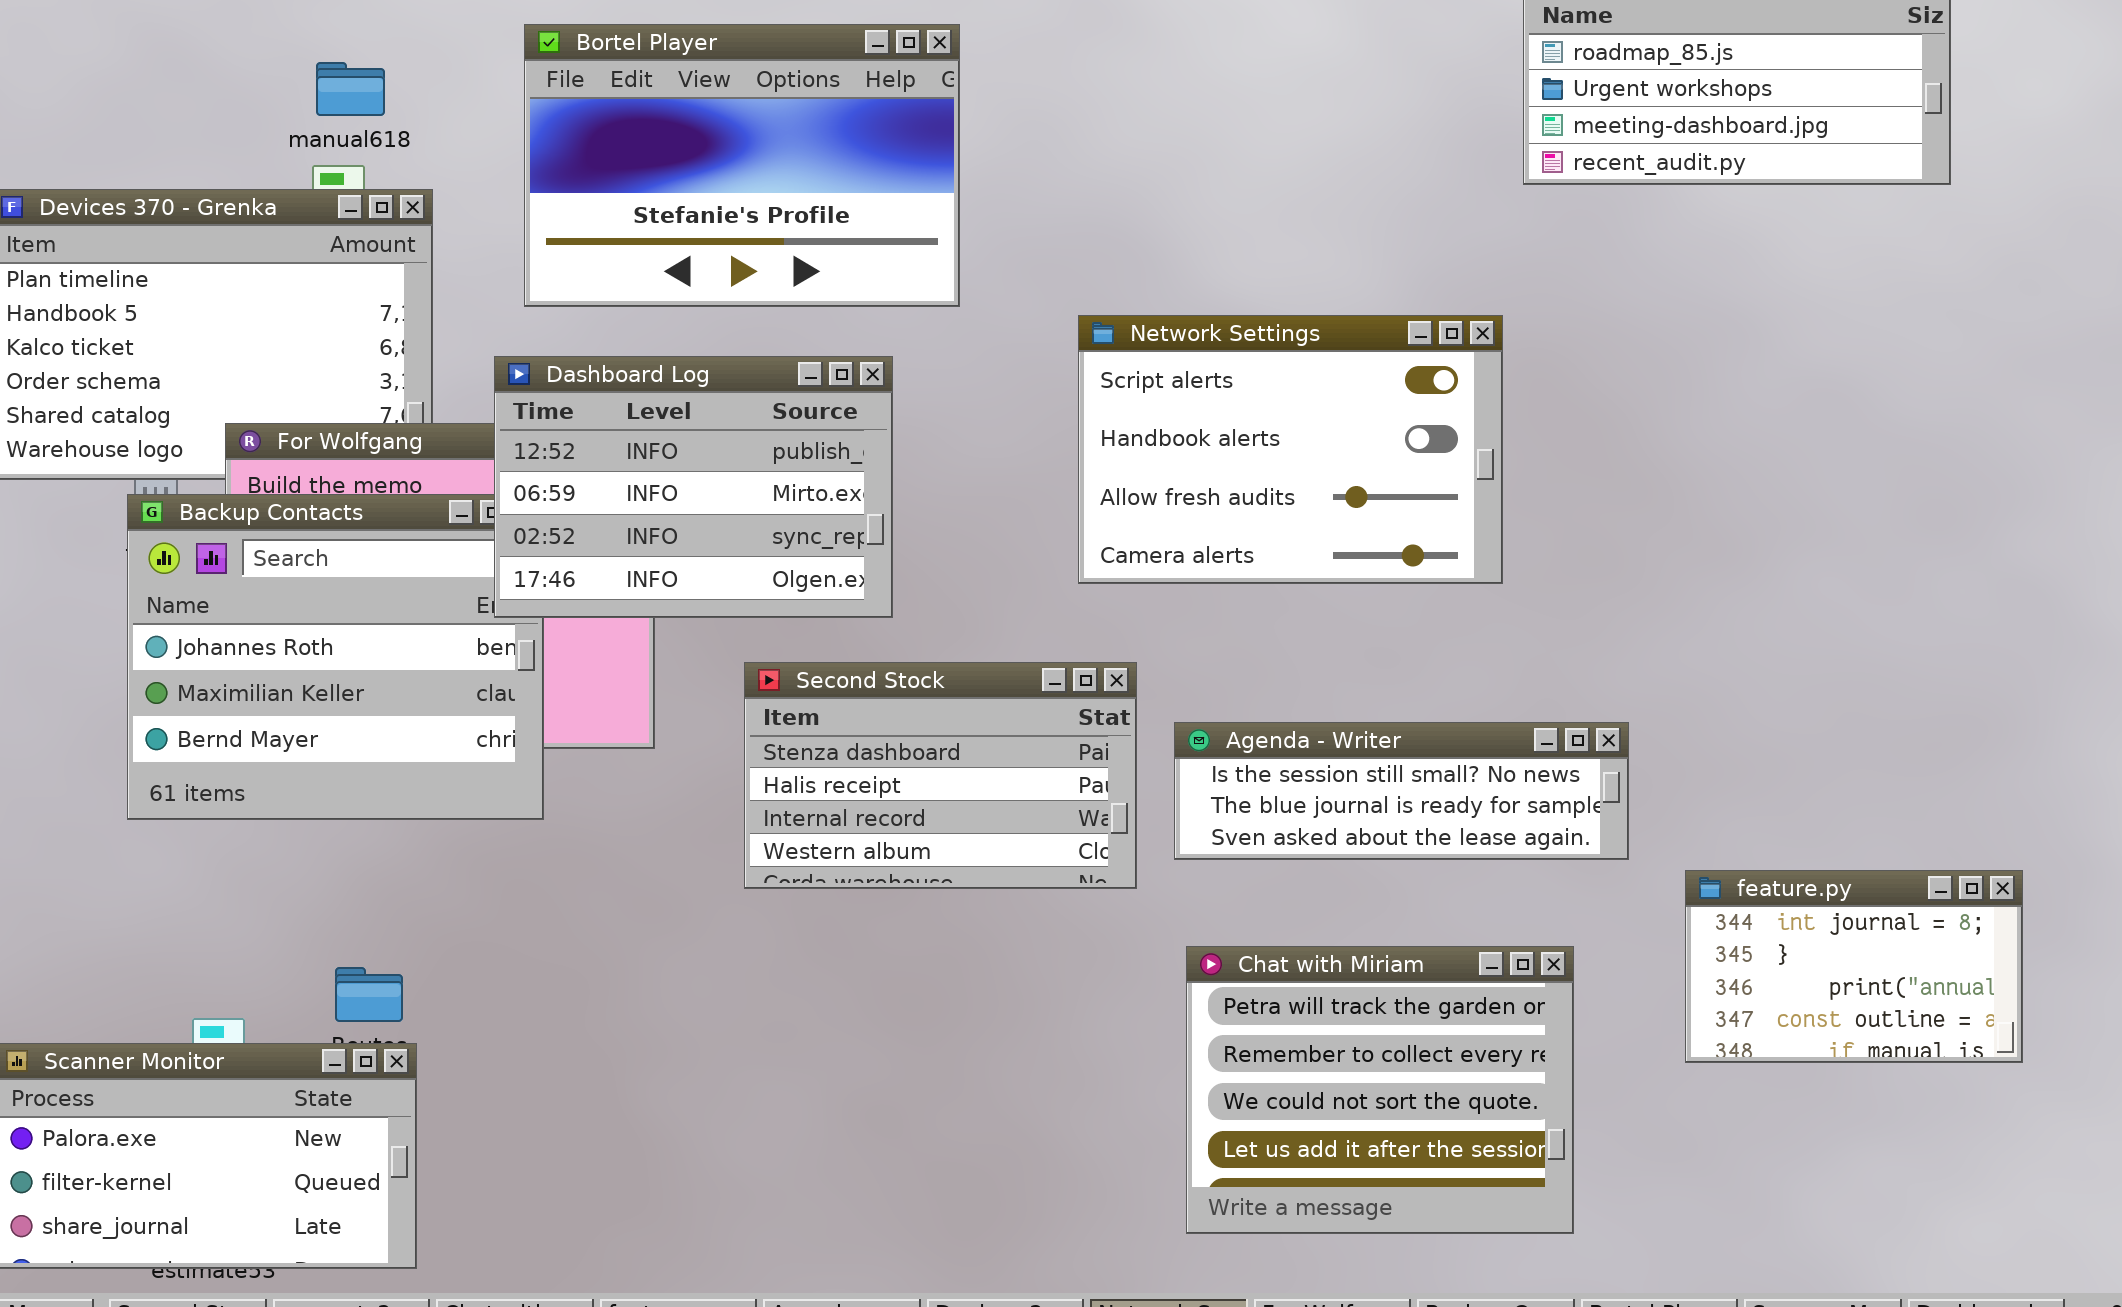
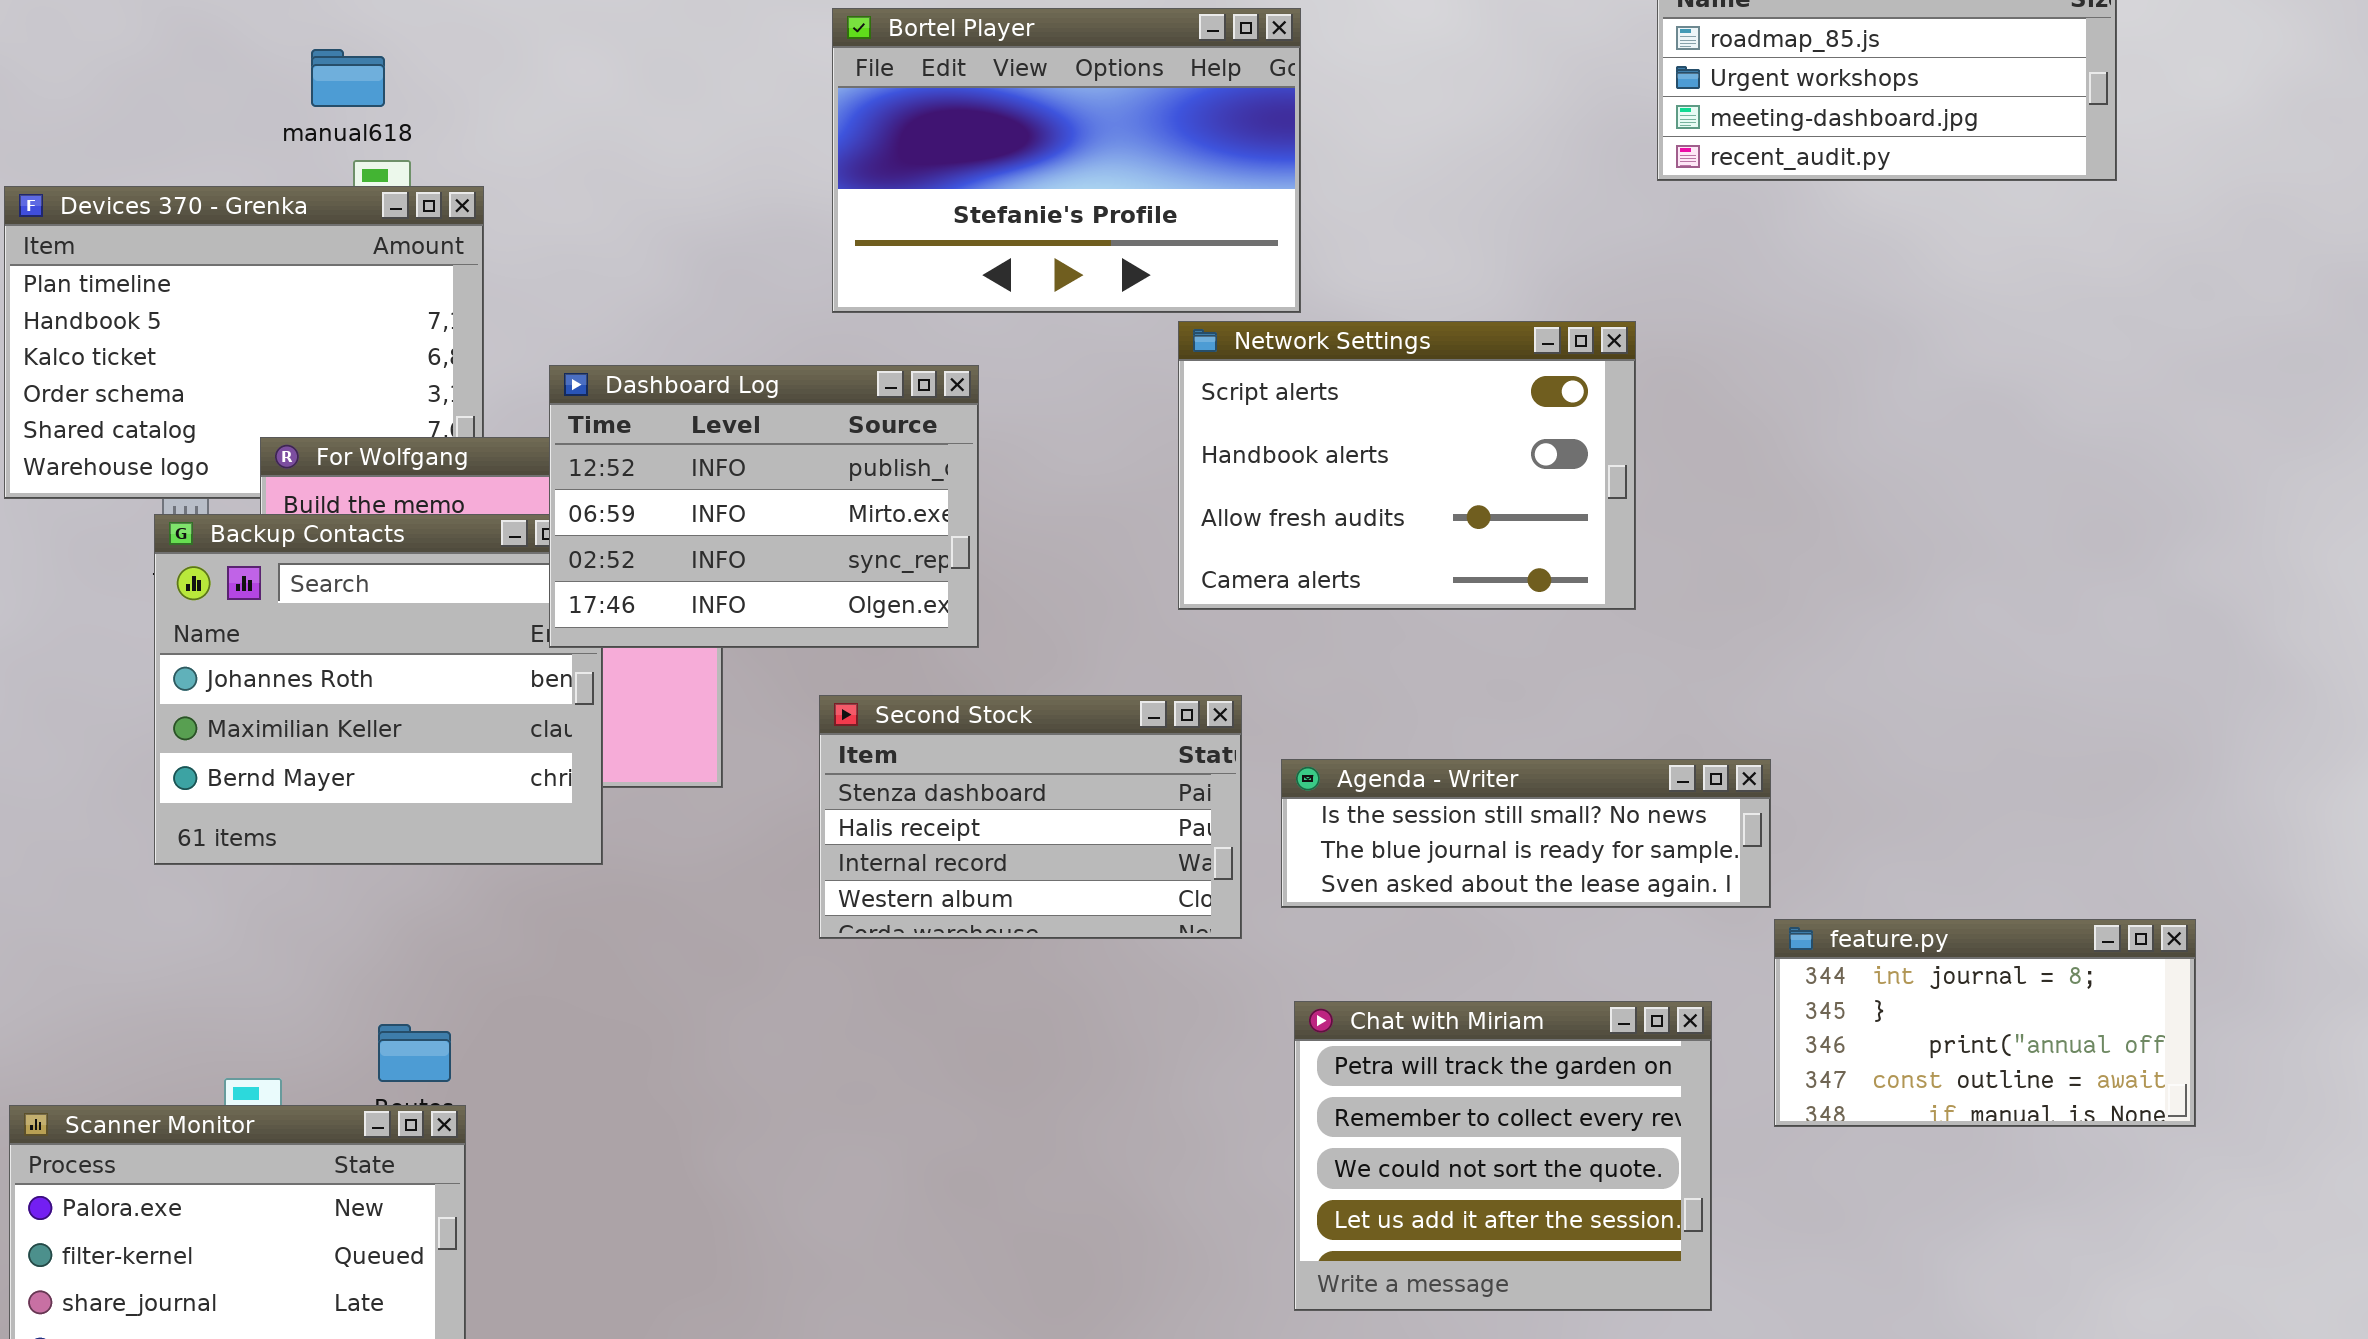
Bortel Player: [524,24,960,307] -> [832,8,1301,313], moved
manual618: [316,62,385,116] -> [311,49,385,107], moved
feature.py: [1685,870,2023,1063] -> [1774,919,2196,1127], resized

